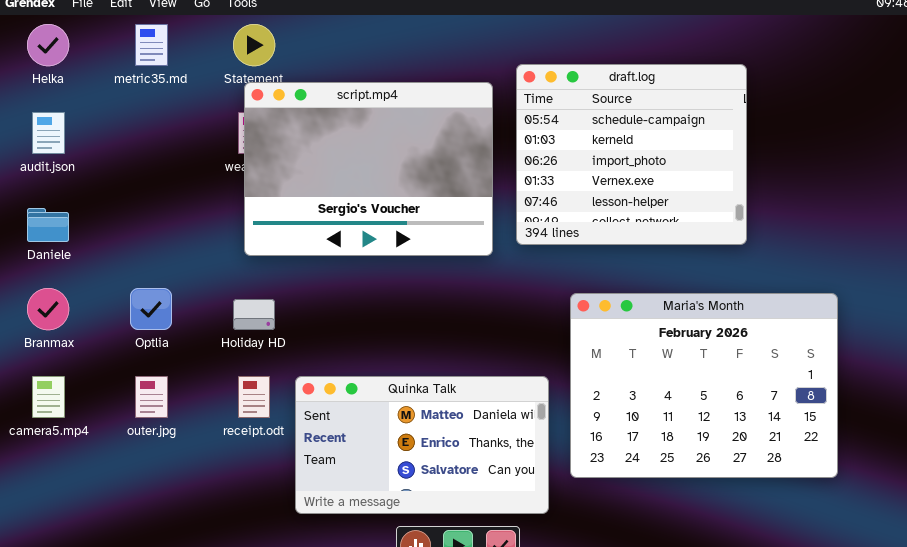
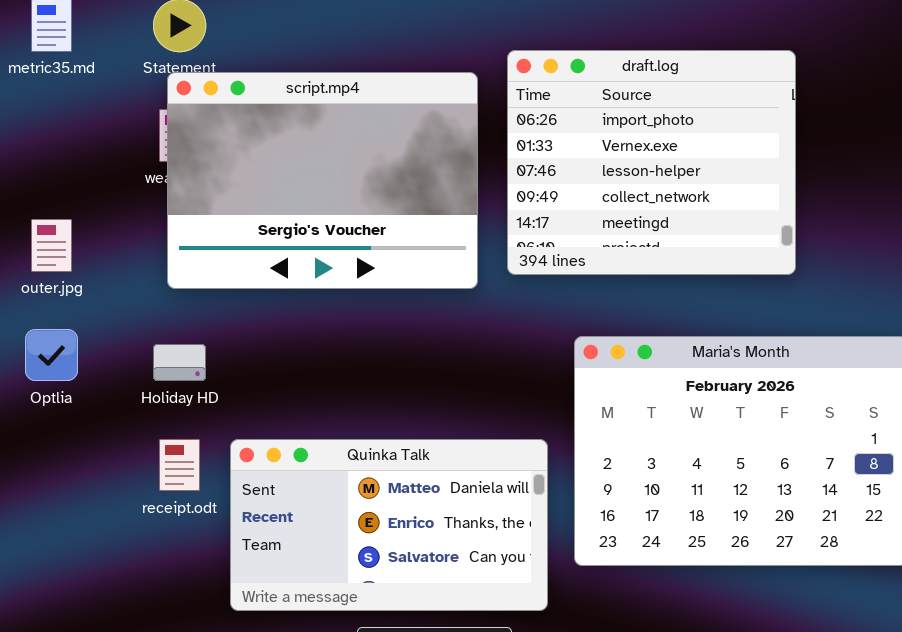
draft.log: [516,64,747,245] -> [507,50,796,275], scrolled down 2 rows
outer.jpg: [135,376,168,418] -> [31,219,72,272], moved

